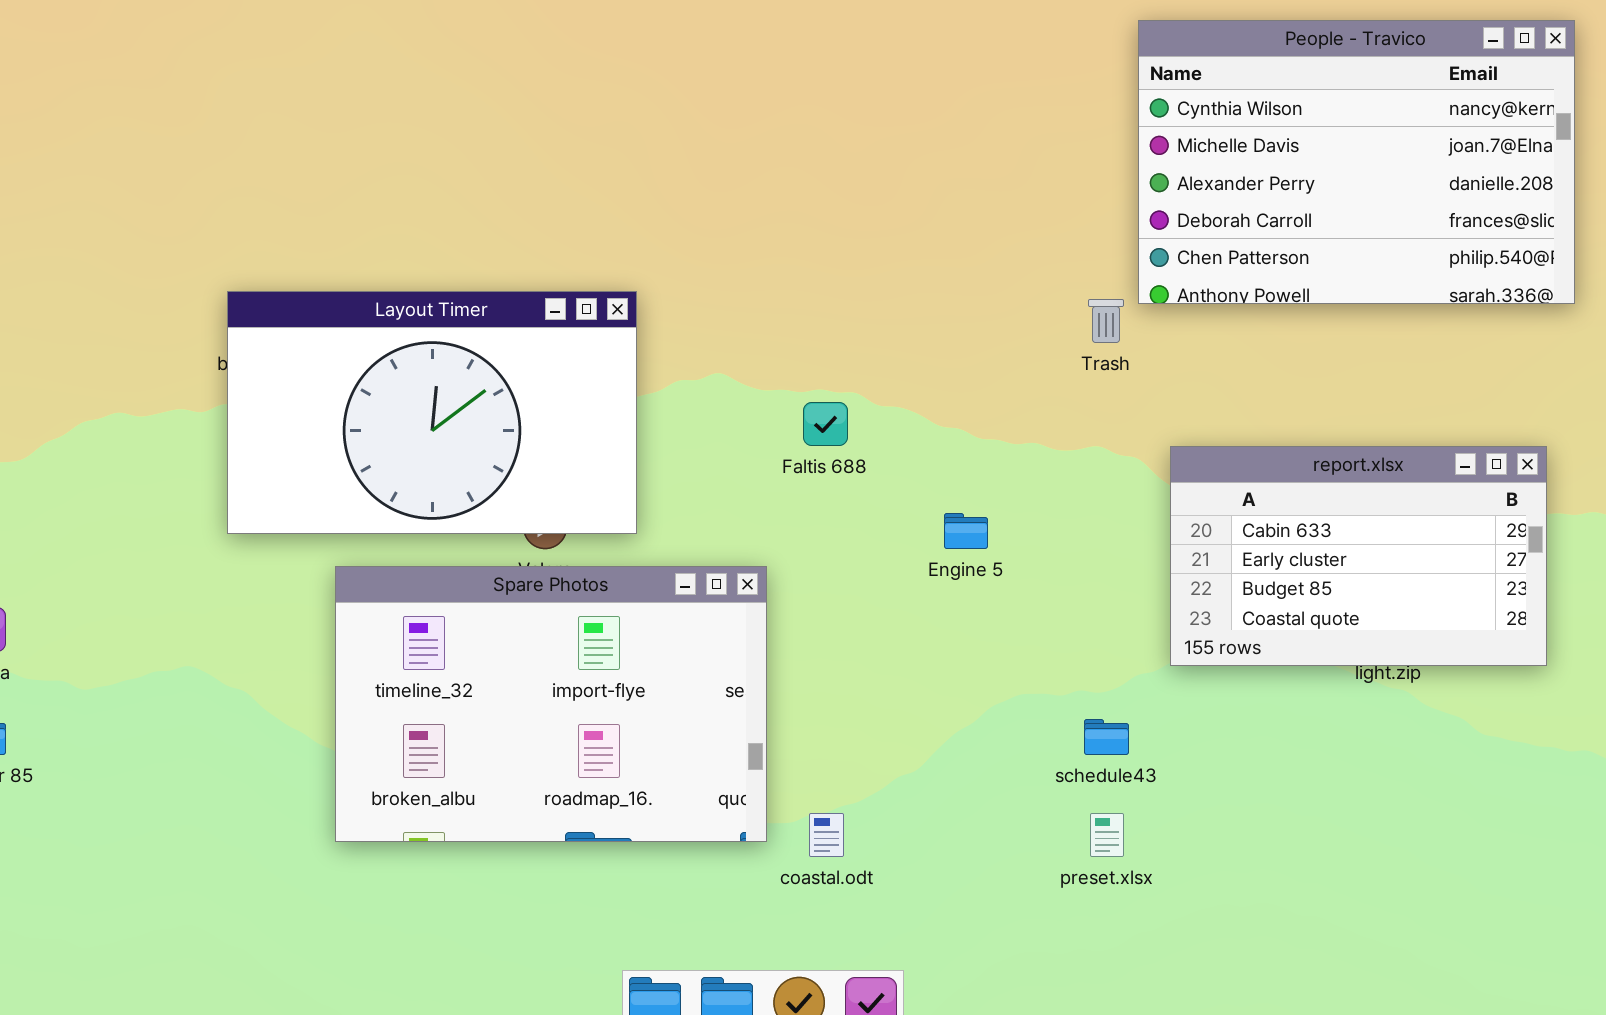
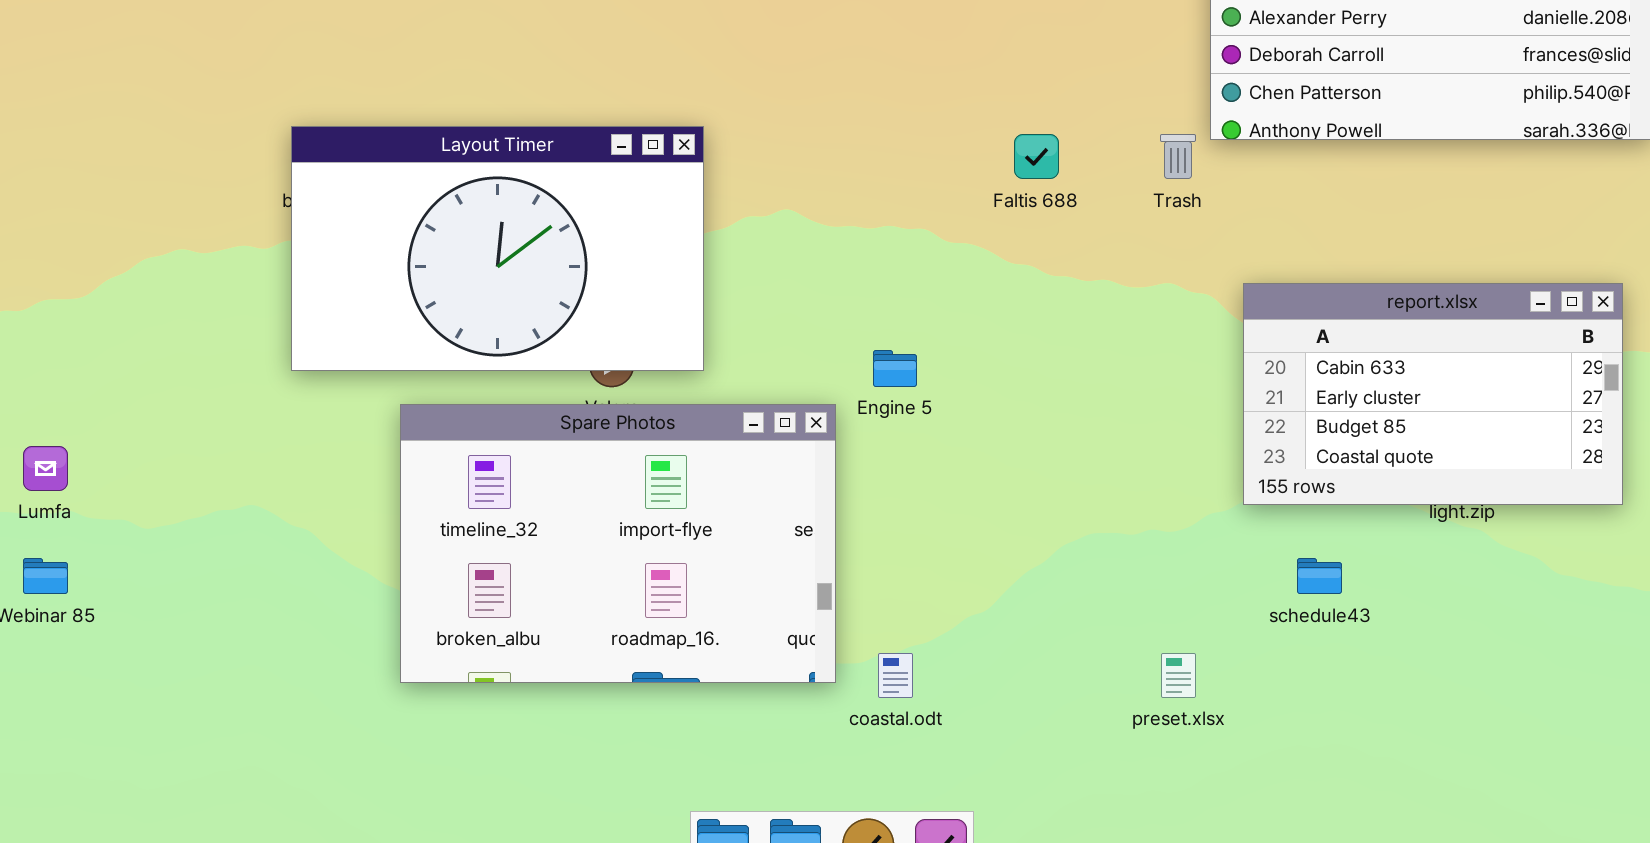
Faltis 688: [803,402,848,446] -> [1014,134,1059,179], moved
Engine 5: [944,513,988,549] -> [873,350,917,387], moved
schedule43: [1084,719,1129,755] -> [1297,558,1342,594], moved

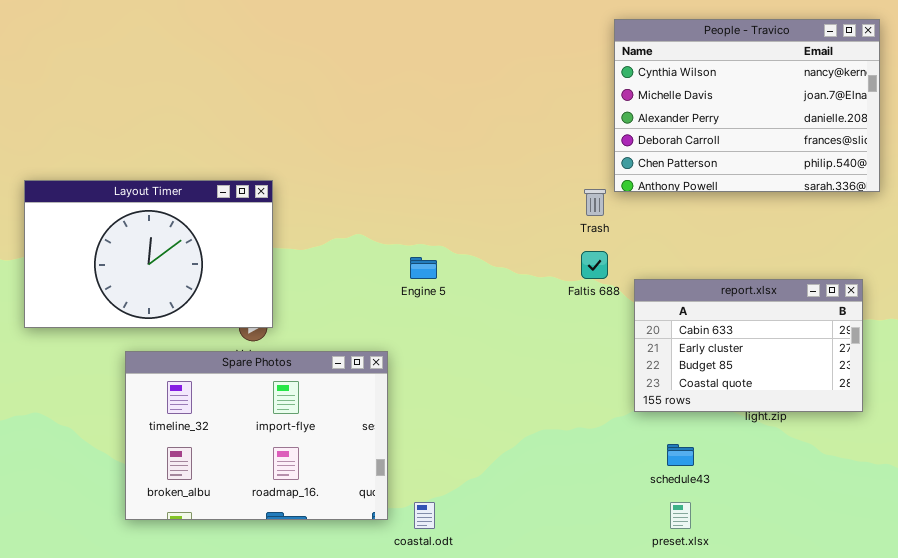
Layout Timer: [291,126,704,371] -> [24,180,273,328], moved
Faltis 688: [1014,134,1059,179] -> [581,251,608,279], moved
Engine 5: [873,350,917,387] -> [410,257,437,279], moved
preset.xlsx: [1161,653,1196,698] -> [670,502,691,529], moved

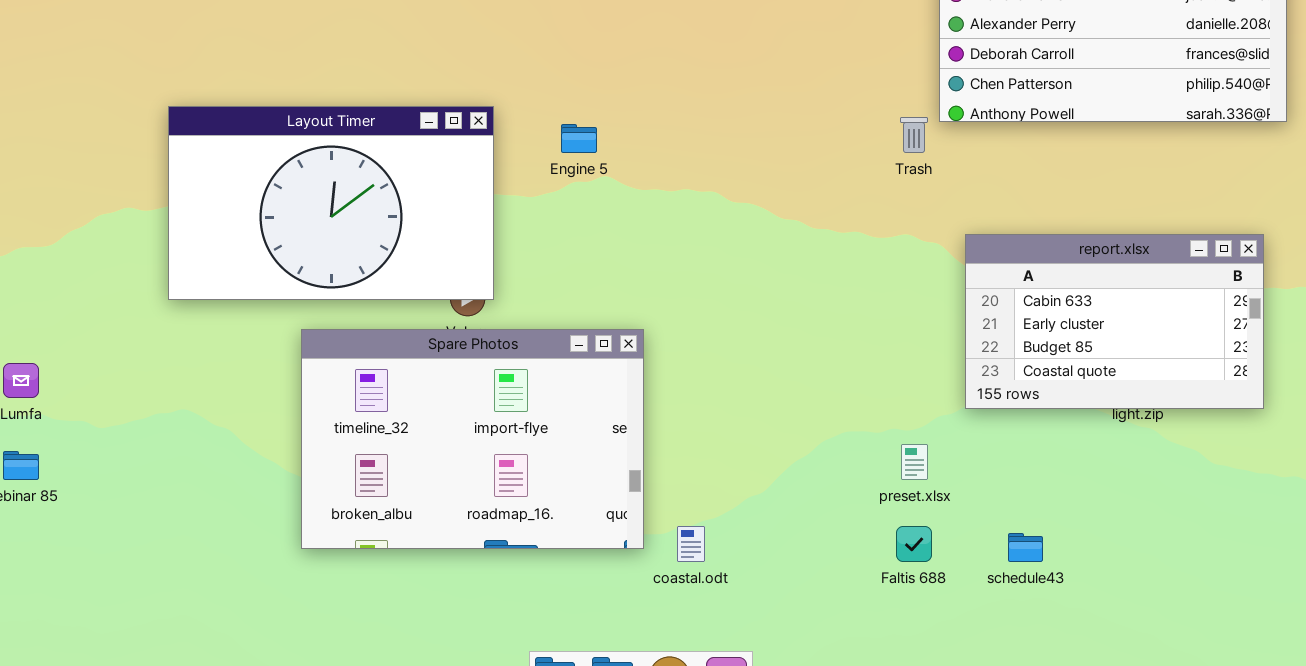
Faltis 688: [581,251,608,279] -> [896,526,932,562], moved
Engine 5: [410,257,437,279] -> [561,124,597,153], moved
schedule43: [667,444,694,466] -> [1008,533,1043,562], moved
preset.xlsx: [670,502,691,529] -> [901,444,928,480], moved

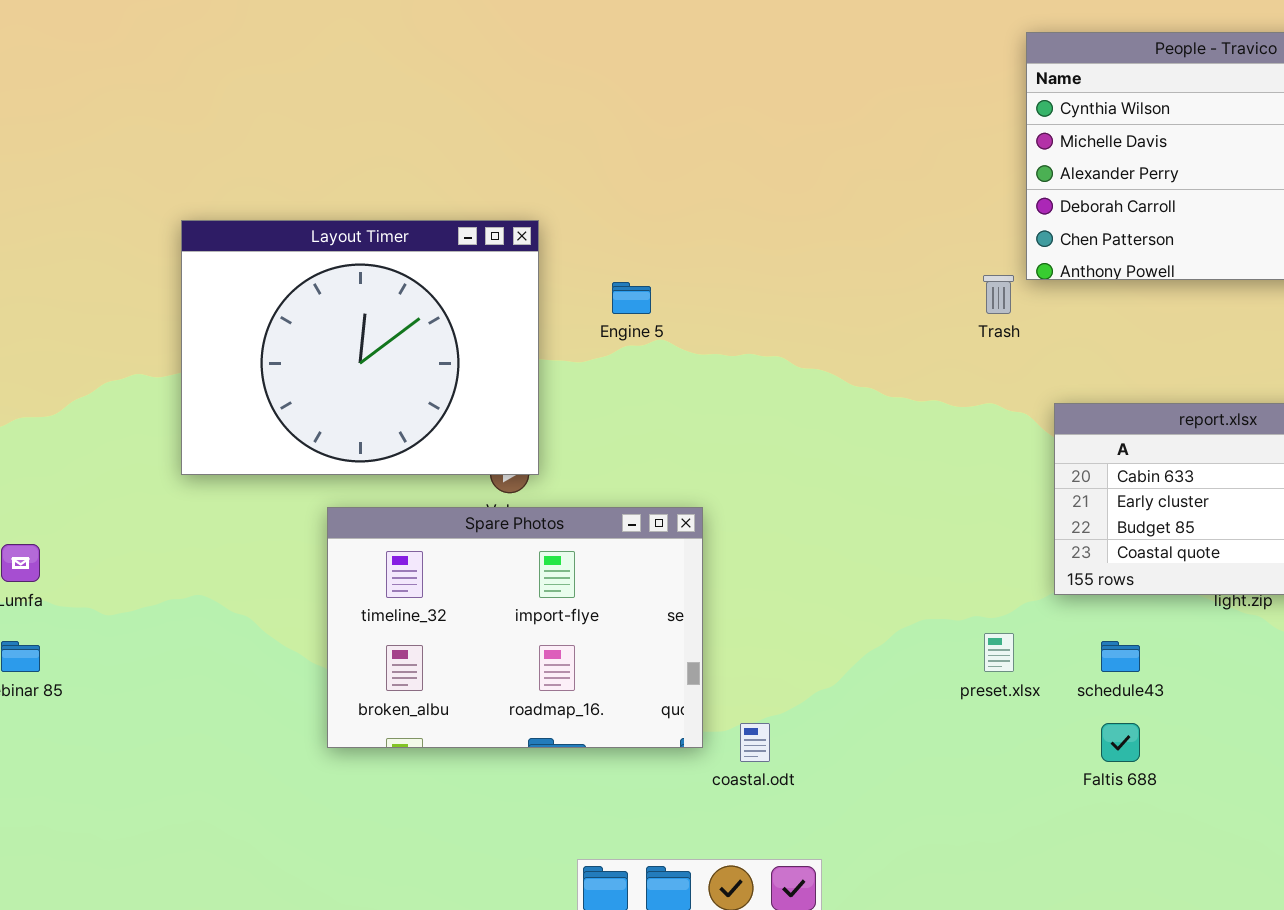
Layout Timer: [168,106,494,300] -> [181,220,539,475], resized
Faltis 688: [896,526,932,562] -> [1101,723,1140,762], moved
schedule43: [1008,533,1043,562] -> [1101,641,1140,672], moved

